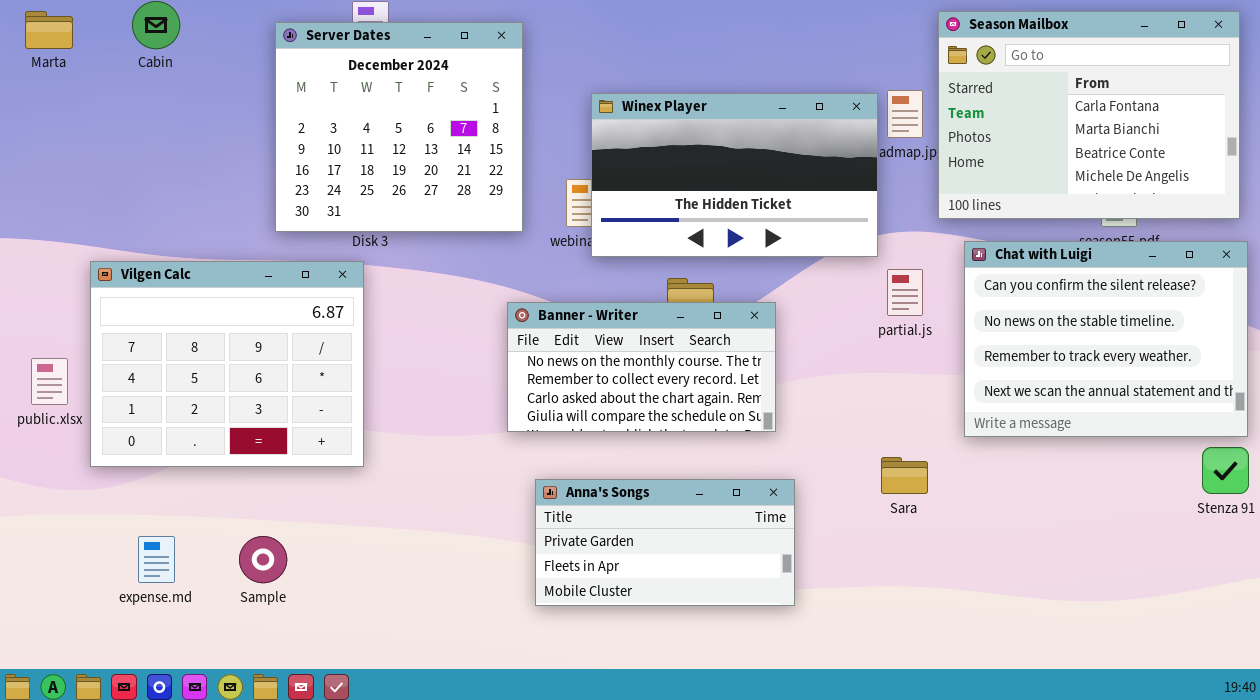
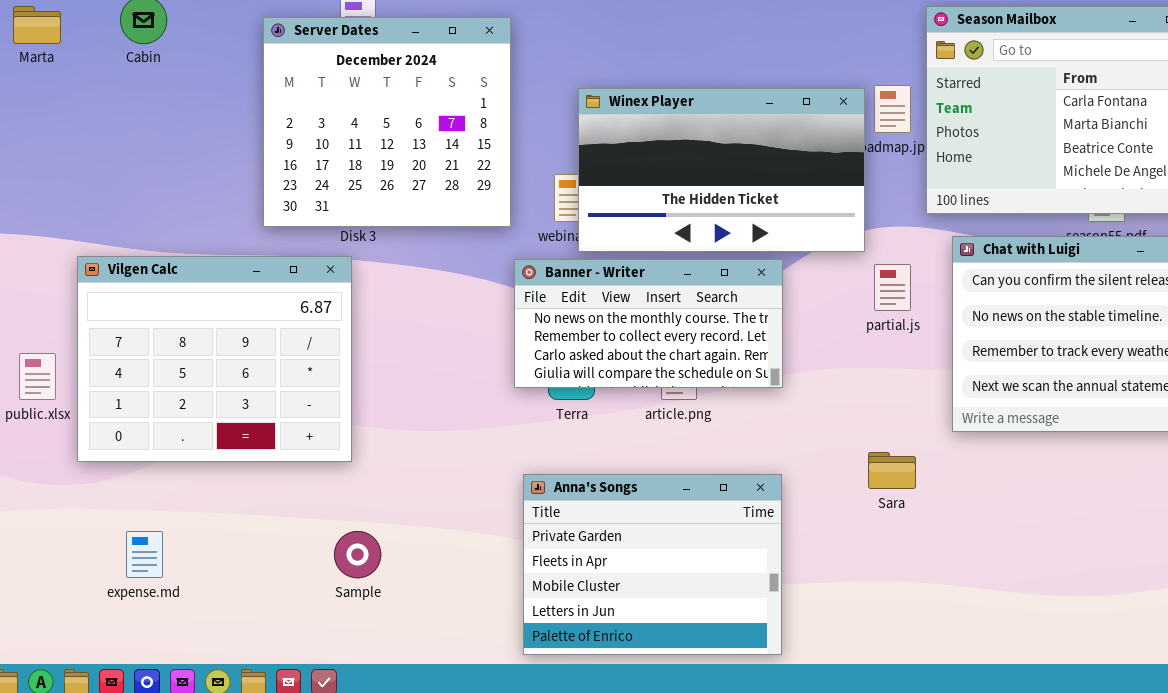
Banner - Writer: [507,302,776,432] -> [514,259,783,388], moved
Anna's Songs: [535,479,795,606] -> [523,474,782,655], resized
Sample: [239,536,287,583] -> [334,531,381,578], moved

